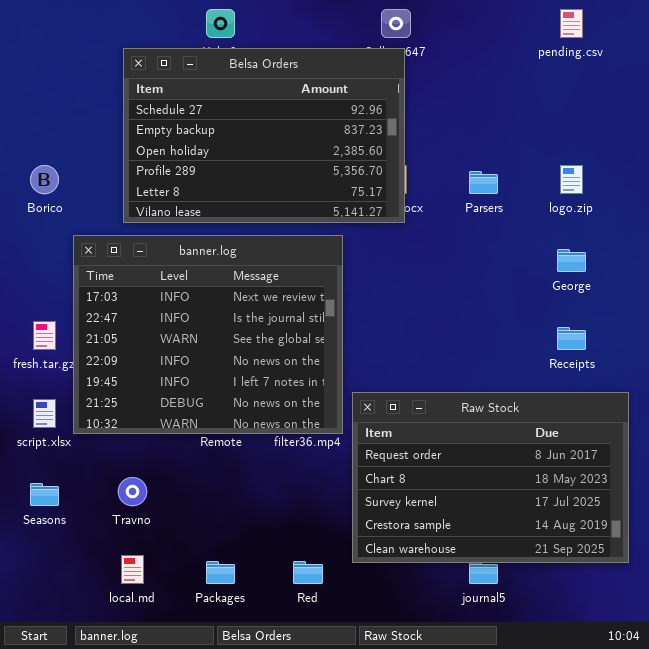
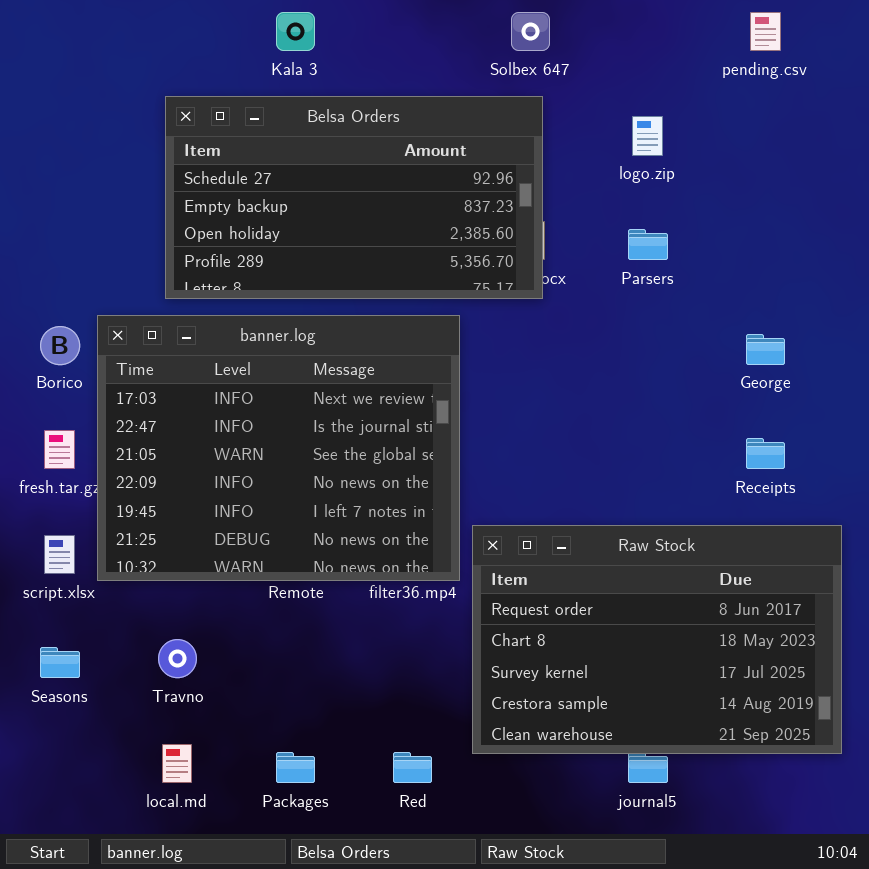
Belsa Orders: [123,48,405,223] -> [165,96,543,299], resized
Borico: [30,165,59,194] -> [40,326,80,365], moved
logo.zip: [560,165,583,194] -> [632,116,663,156], moved

